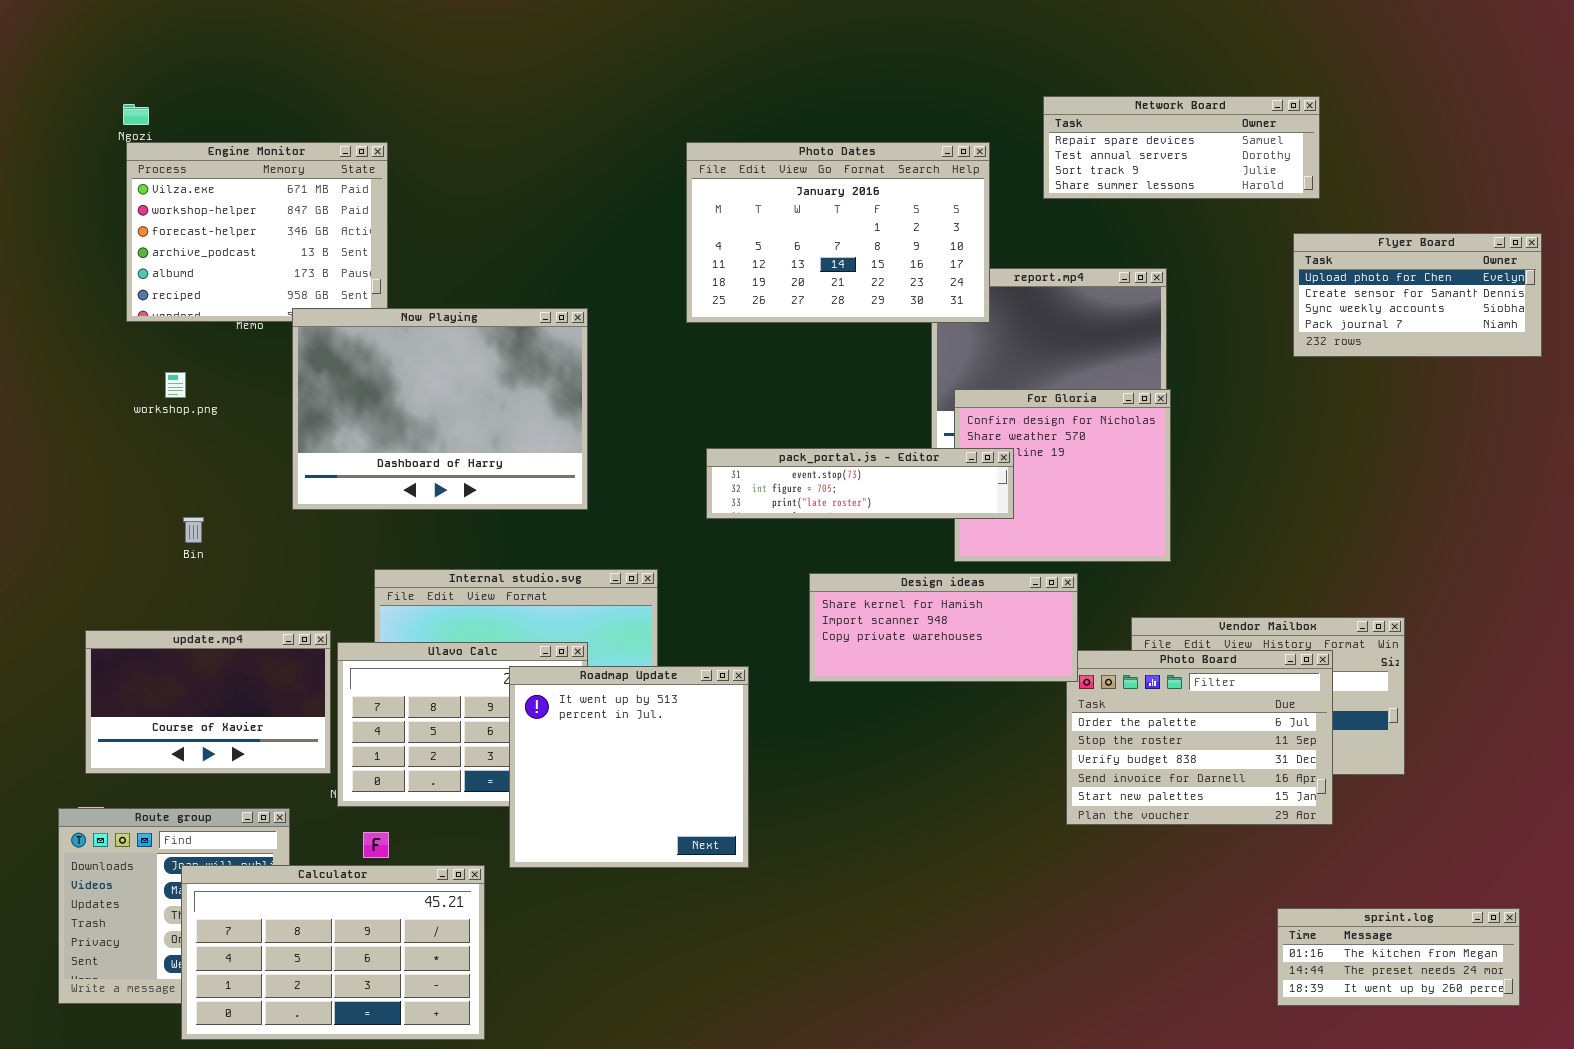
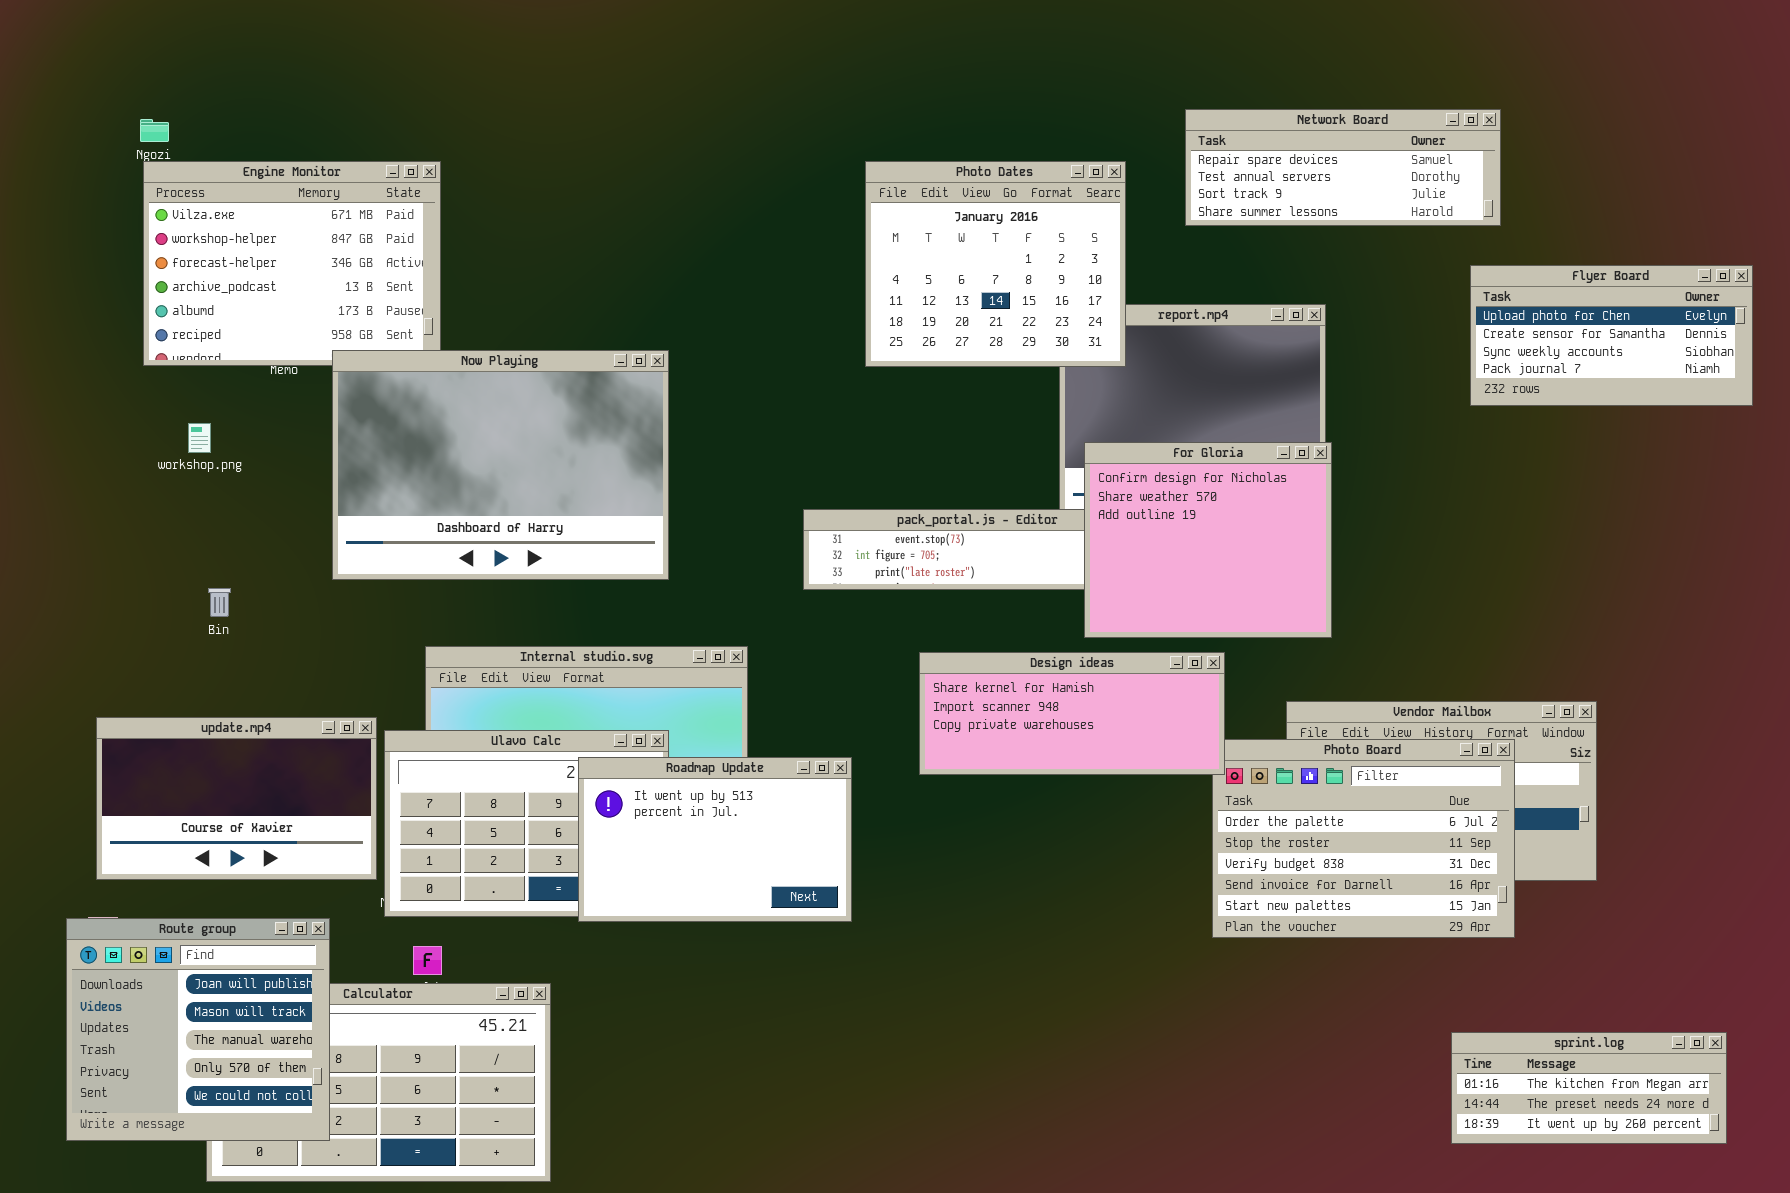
Photo Dates: [686,142,990,323] -> [865,161,1126,367], resized
For Gloria: [954,389,1171,562] -> [1084,442,1332,638], raised
Roadmap Update: [509,666,749,868] -> [578,757,852,922], resized
Route group: [58,808,290,1004] -> [66,918,330,1141], raised

